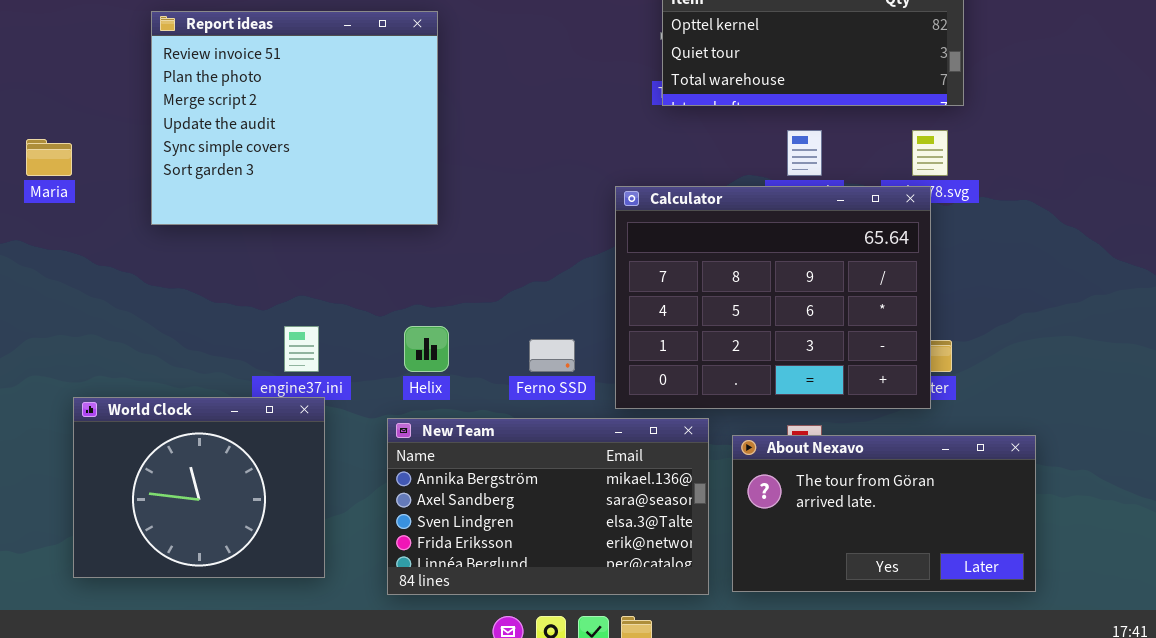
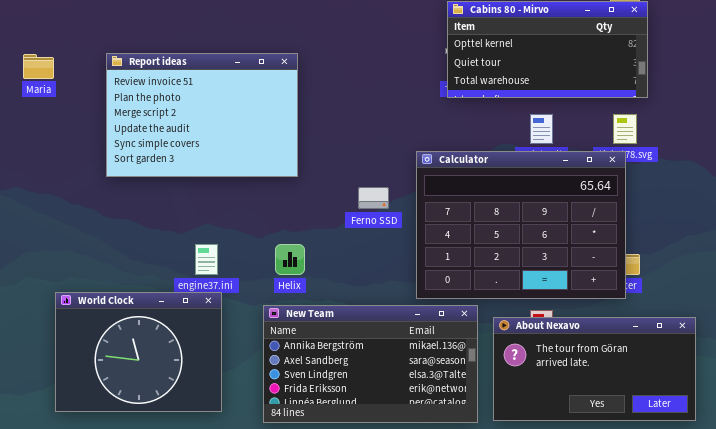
Report ideas: [151,11,438,225] -> [106,53,298,177], resized
Maria: [26,139,72,176] -> [23,54,54,79], moved
Ferno SSD: [529,339,575,372] -> [358,187,389,209], moved

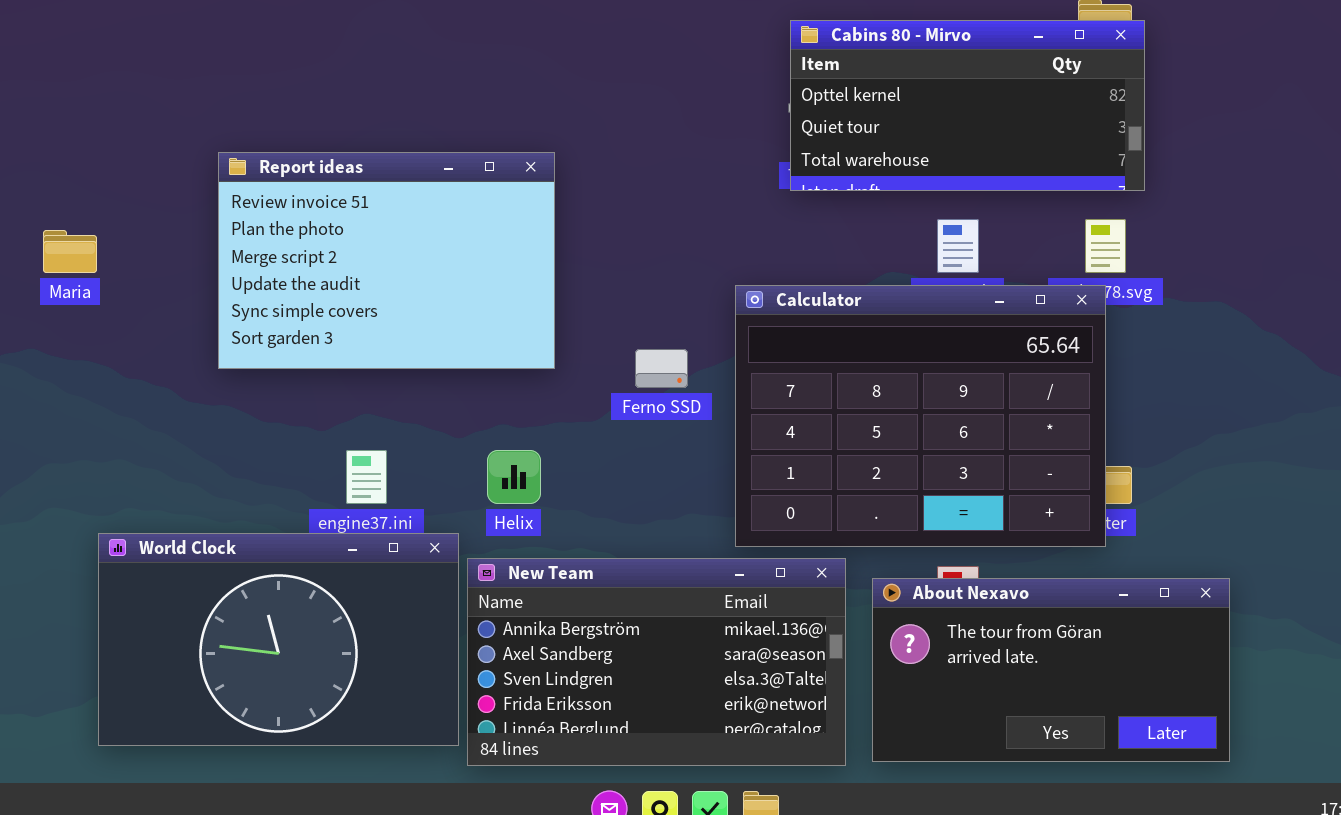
Report ideas: [106,53,298,177] -> [218,152,555,369], moved
Maria: [23,54,54,79] -> [43,230,97,273], moved
World Clock: [55,292,222,412] -> [98,533,459,746], resized

